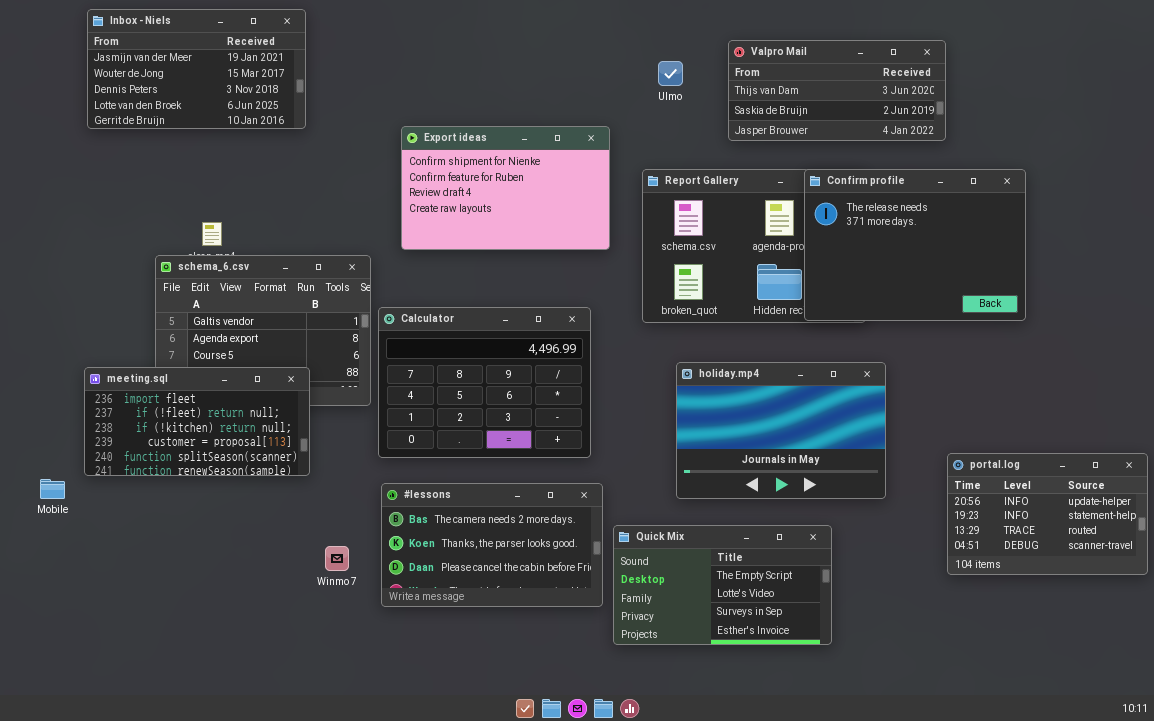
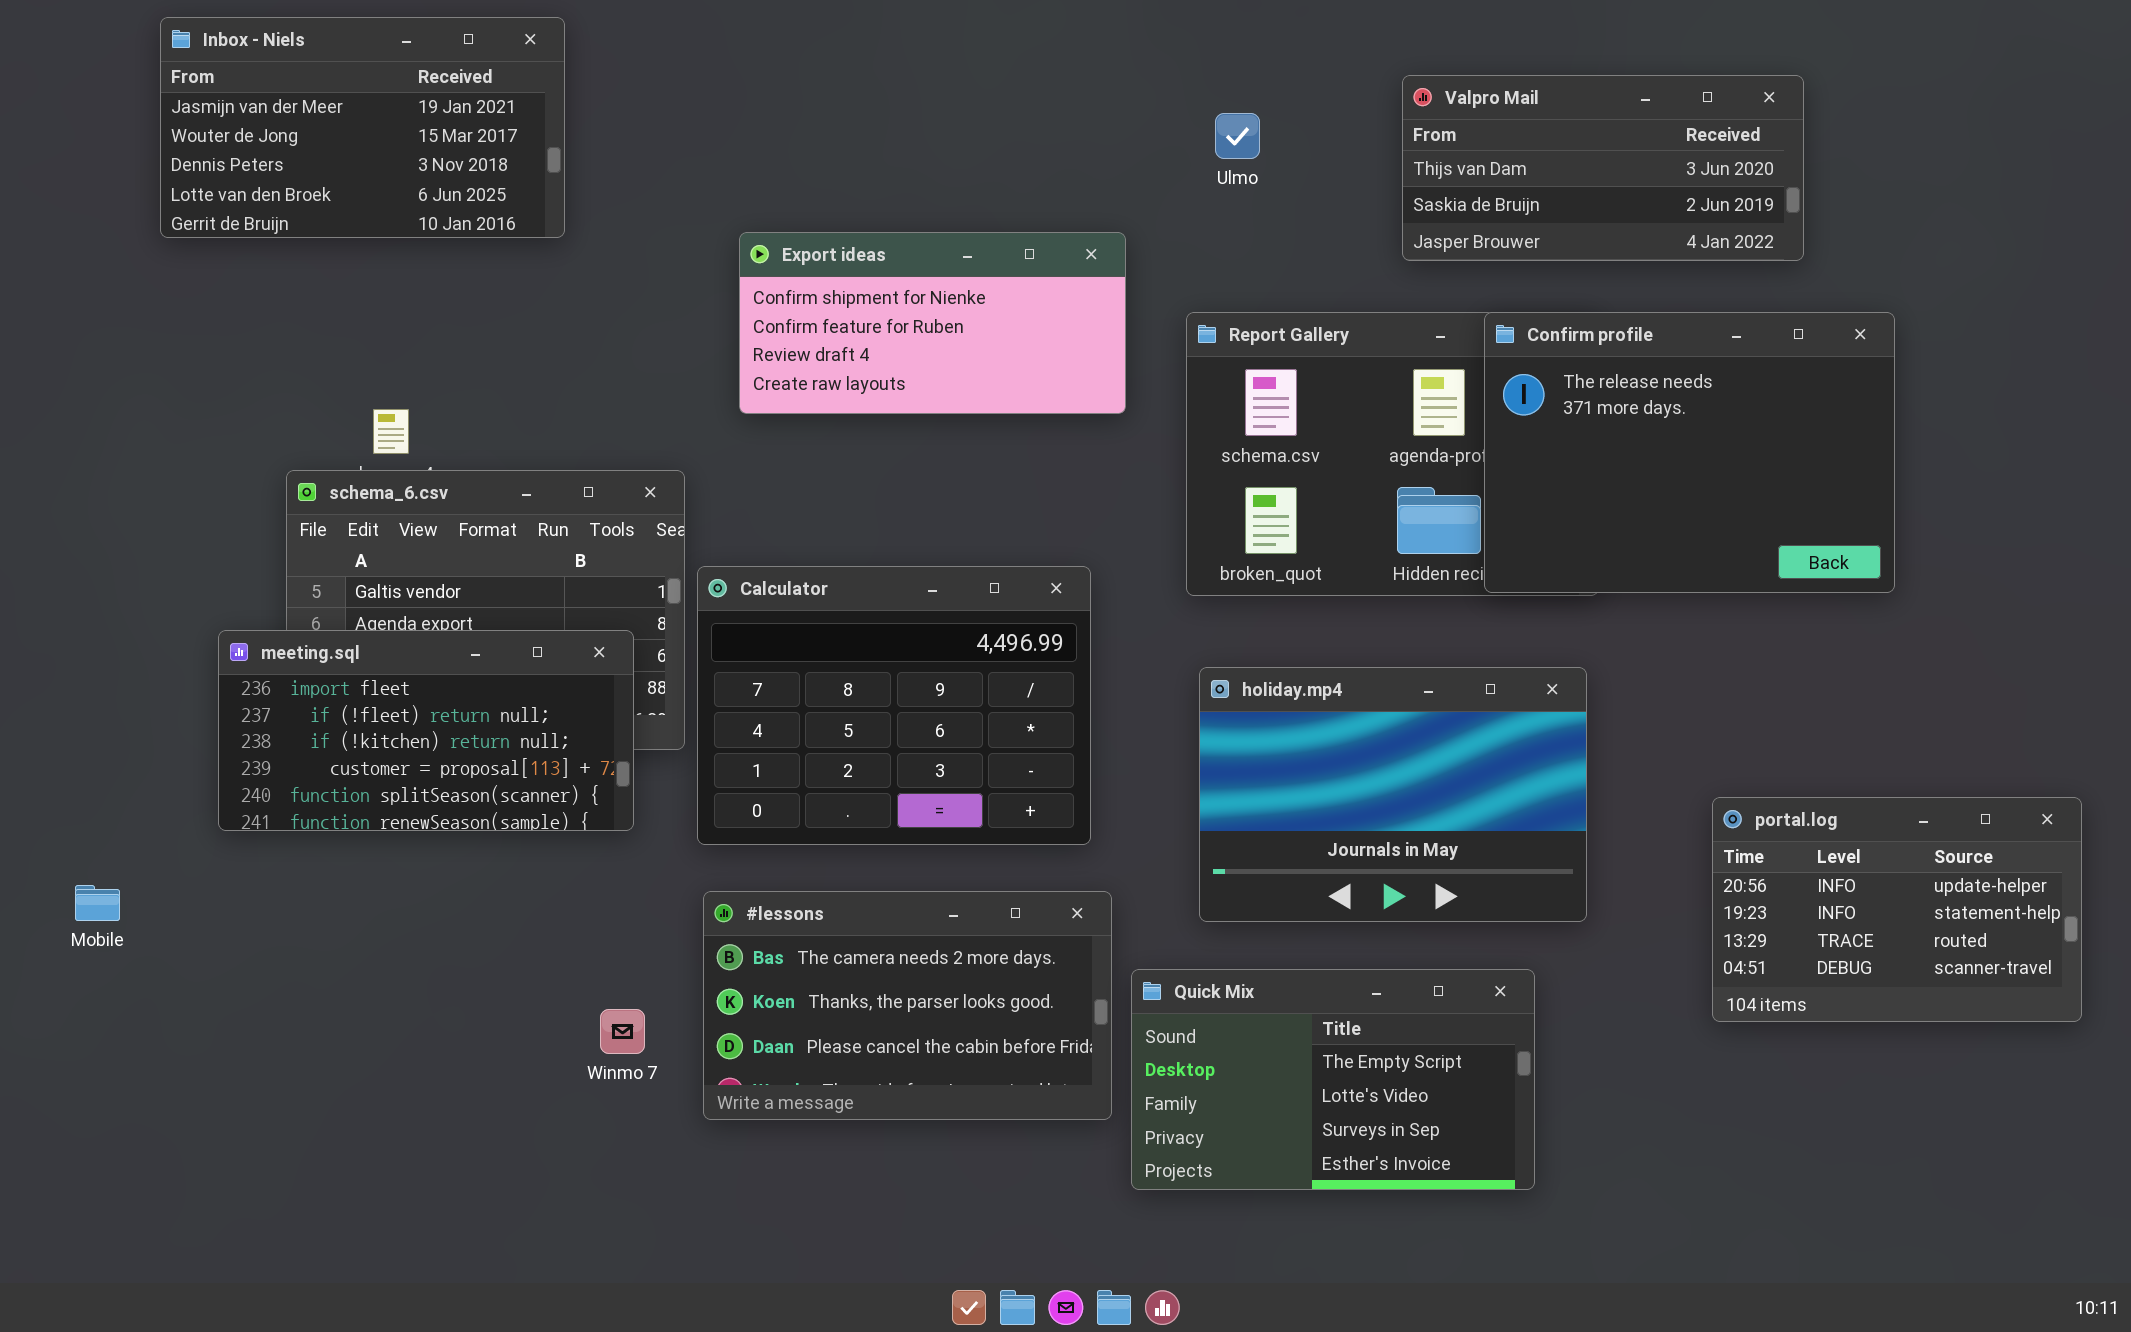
Valpro Mail: [728,40,946,141] -> [1402,75,1804,261], moved
Export ideas: [401,126,610,250] -> [739,232,1126,414], resized
holiday.mp4: [676,362,886,499] -> [1199,667,1587,922], moved
meeting.sql: [84,367,310,476] -> [218,630,634,831], moved
portal.log: [947,453,1148,575] -> [1712,797,2082,1022], moved

